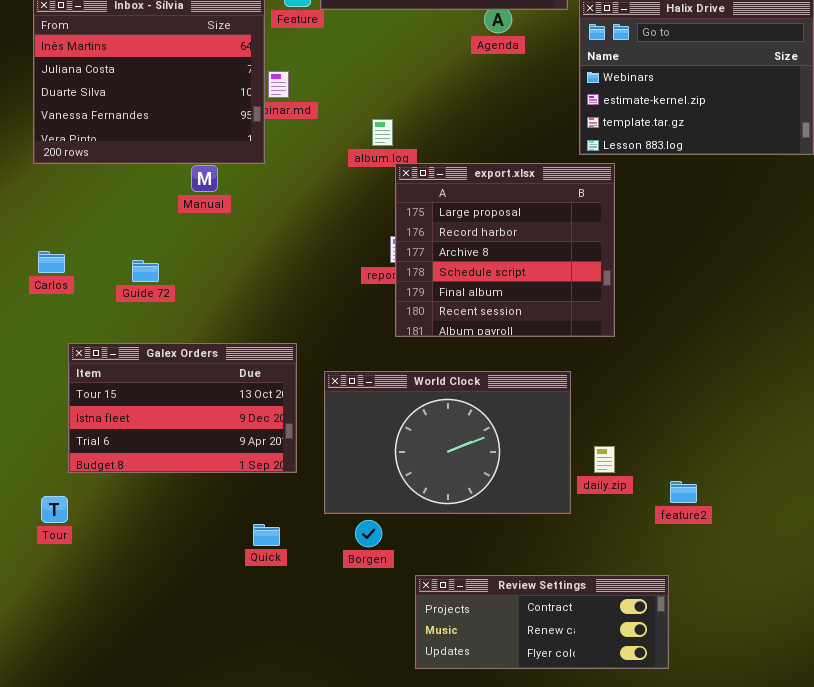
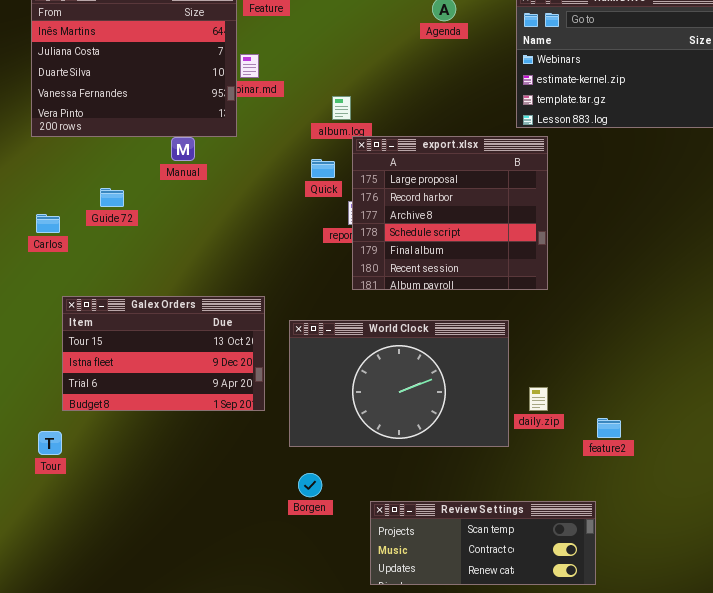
Guide 72: [132,260,159,282] -> [100,188,124,207], moved
Borgen: [355,520,382,547] -> [298,473,322,497], moved
Quick: [253,524,280,546] -> [311,159,335,178], moved
Review Settings: [415,575,669,669] -> [370,501,596,585], scrolled up 1 row

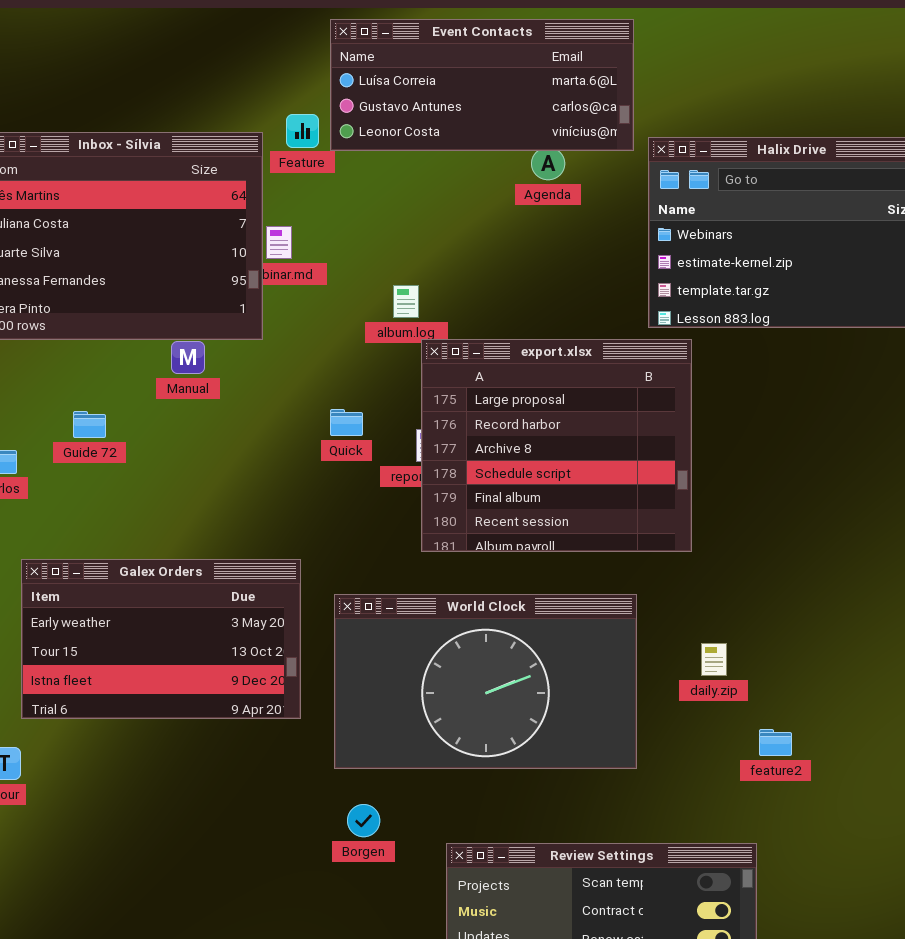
Quick: [311,159,335,178] -> [330,409,363,436], moved
Galex Orders: [62,296,265,411] -> [21,559,301,719], scrolled up 1 row
daily.zip: [529,387,548,411] -> [701,643,727,676], moved

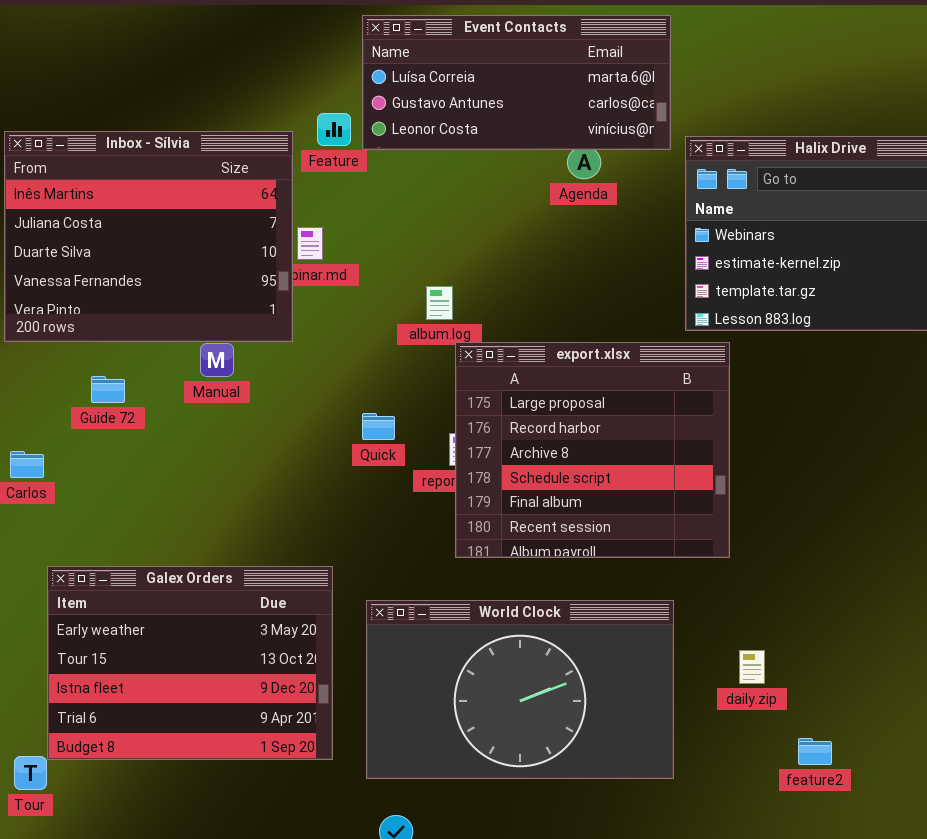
Guide 72: [73,411,106,438] -> [91,376,125,403], moved
Galex Orders: [21,559,301,719] -> [47,566,333,760], resized

